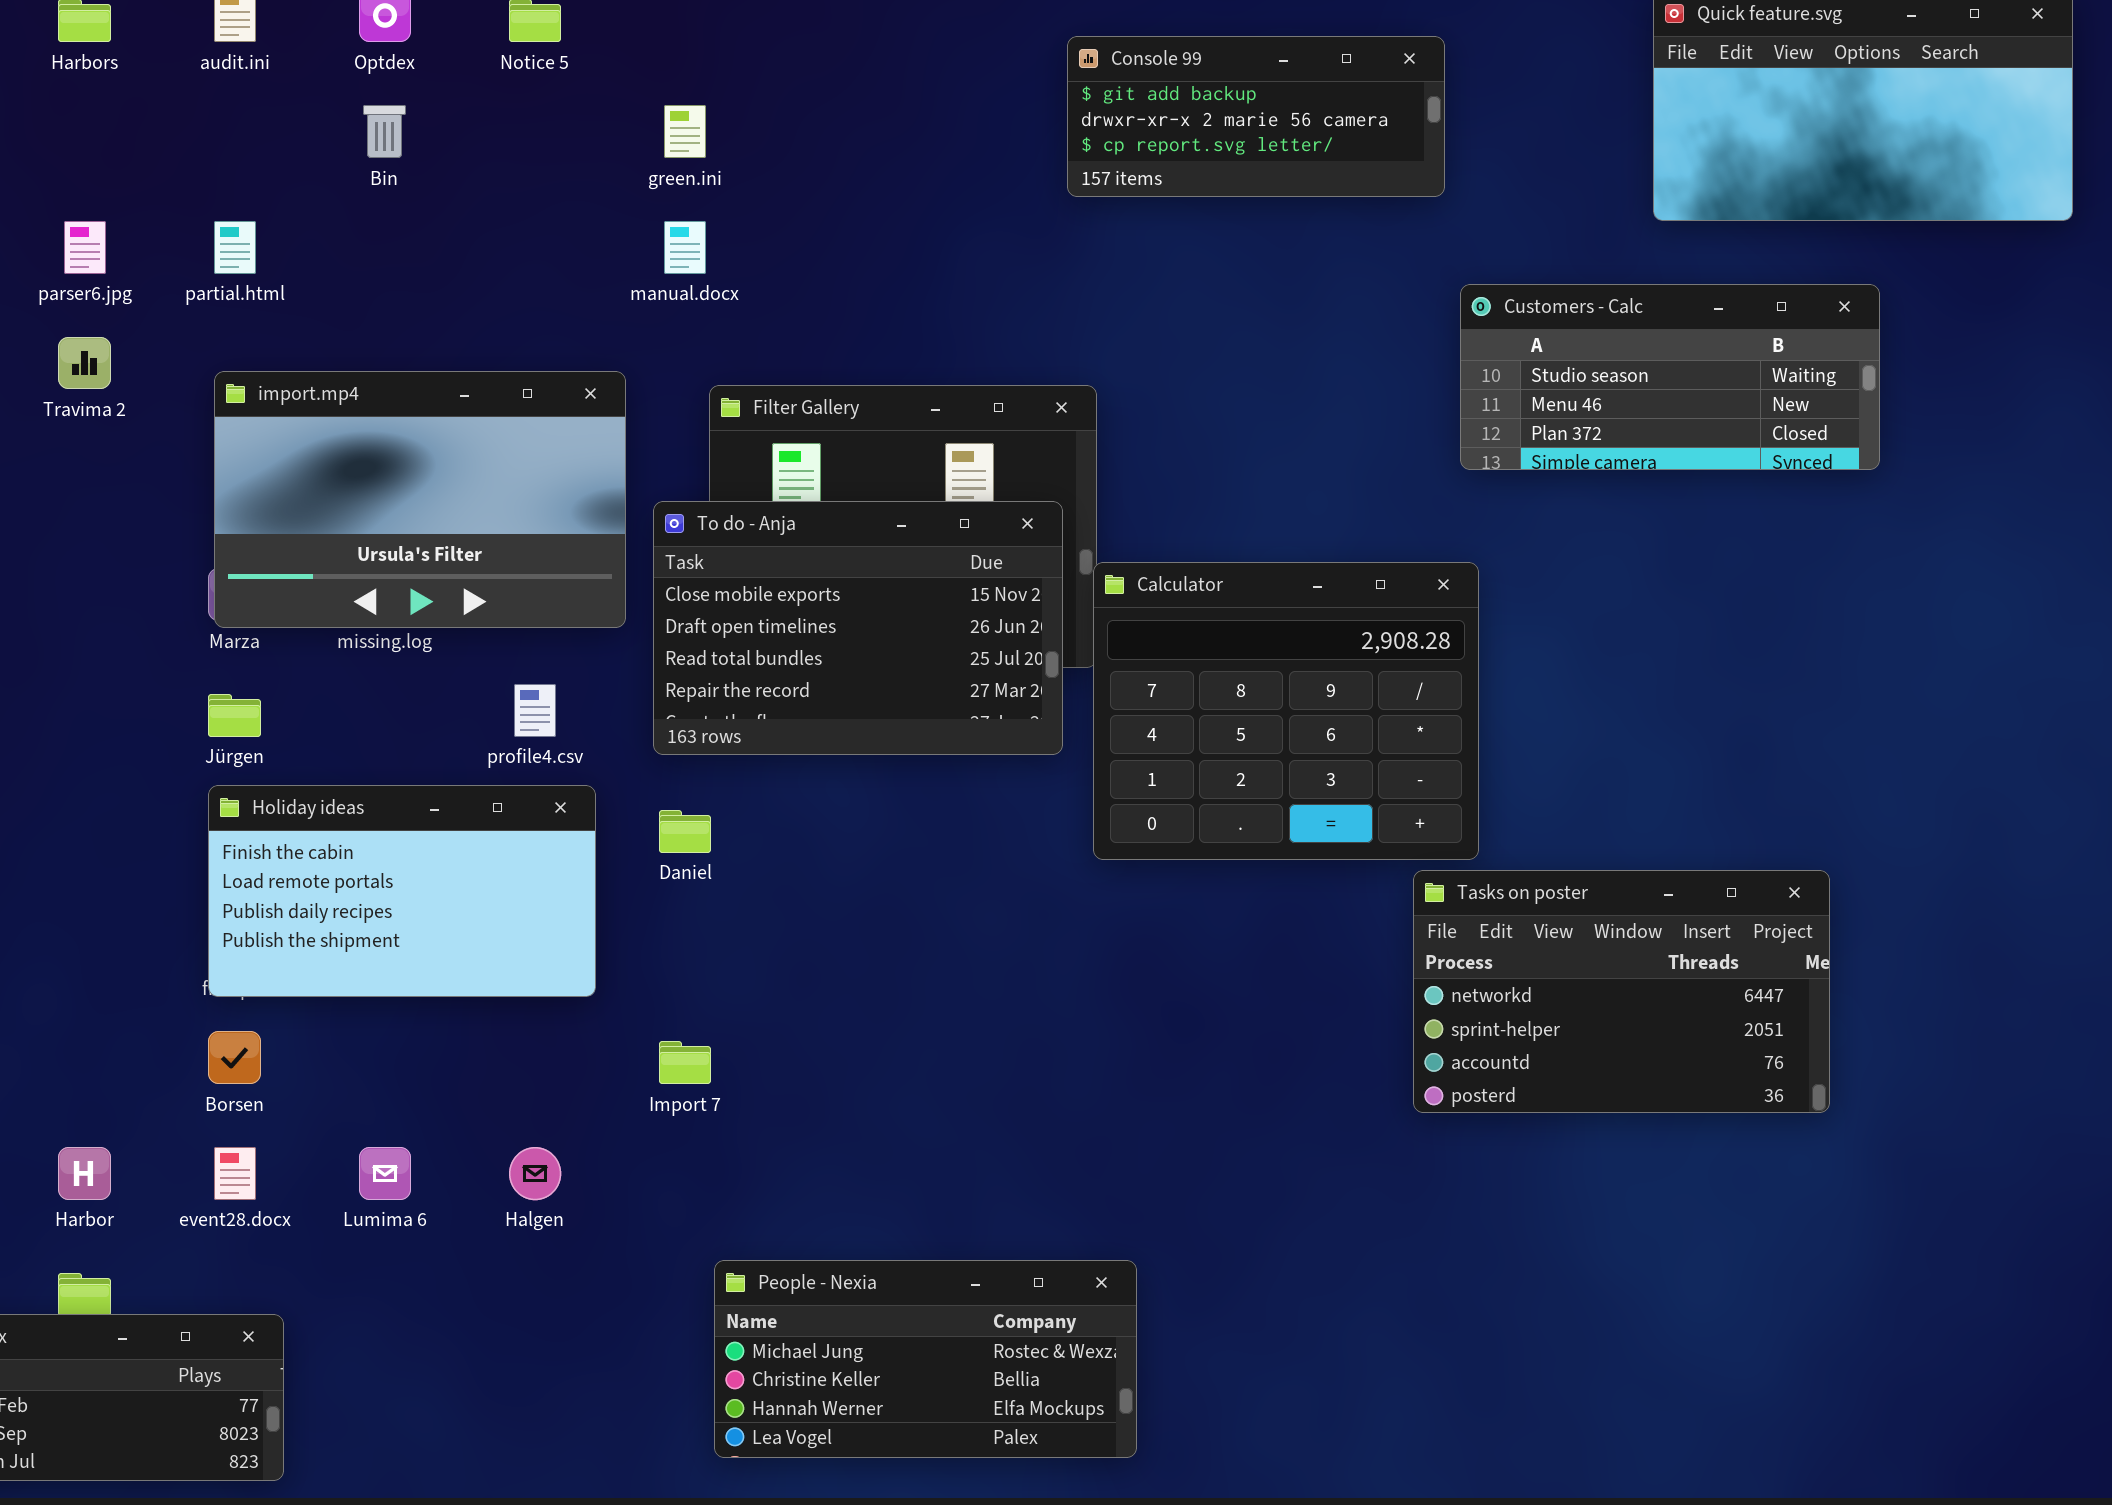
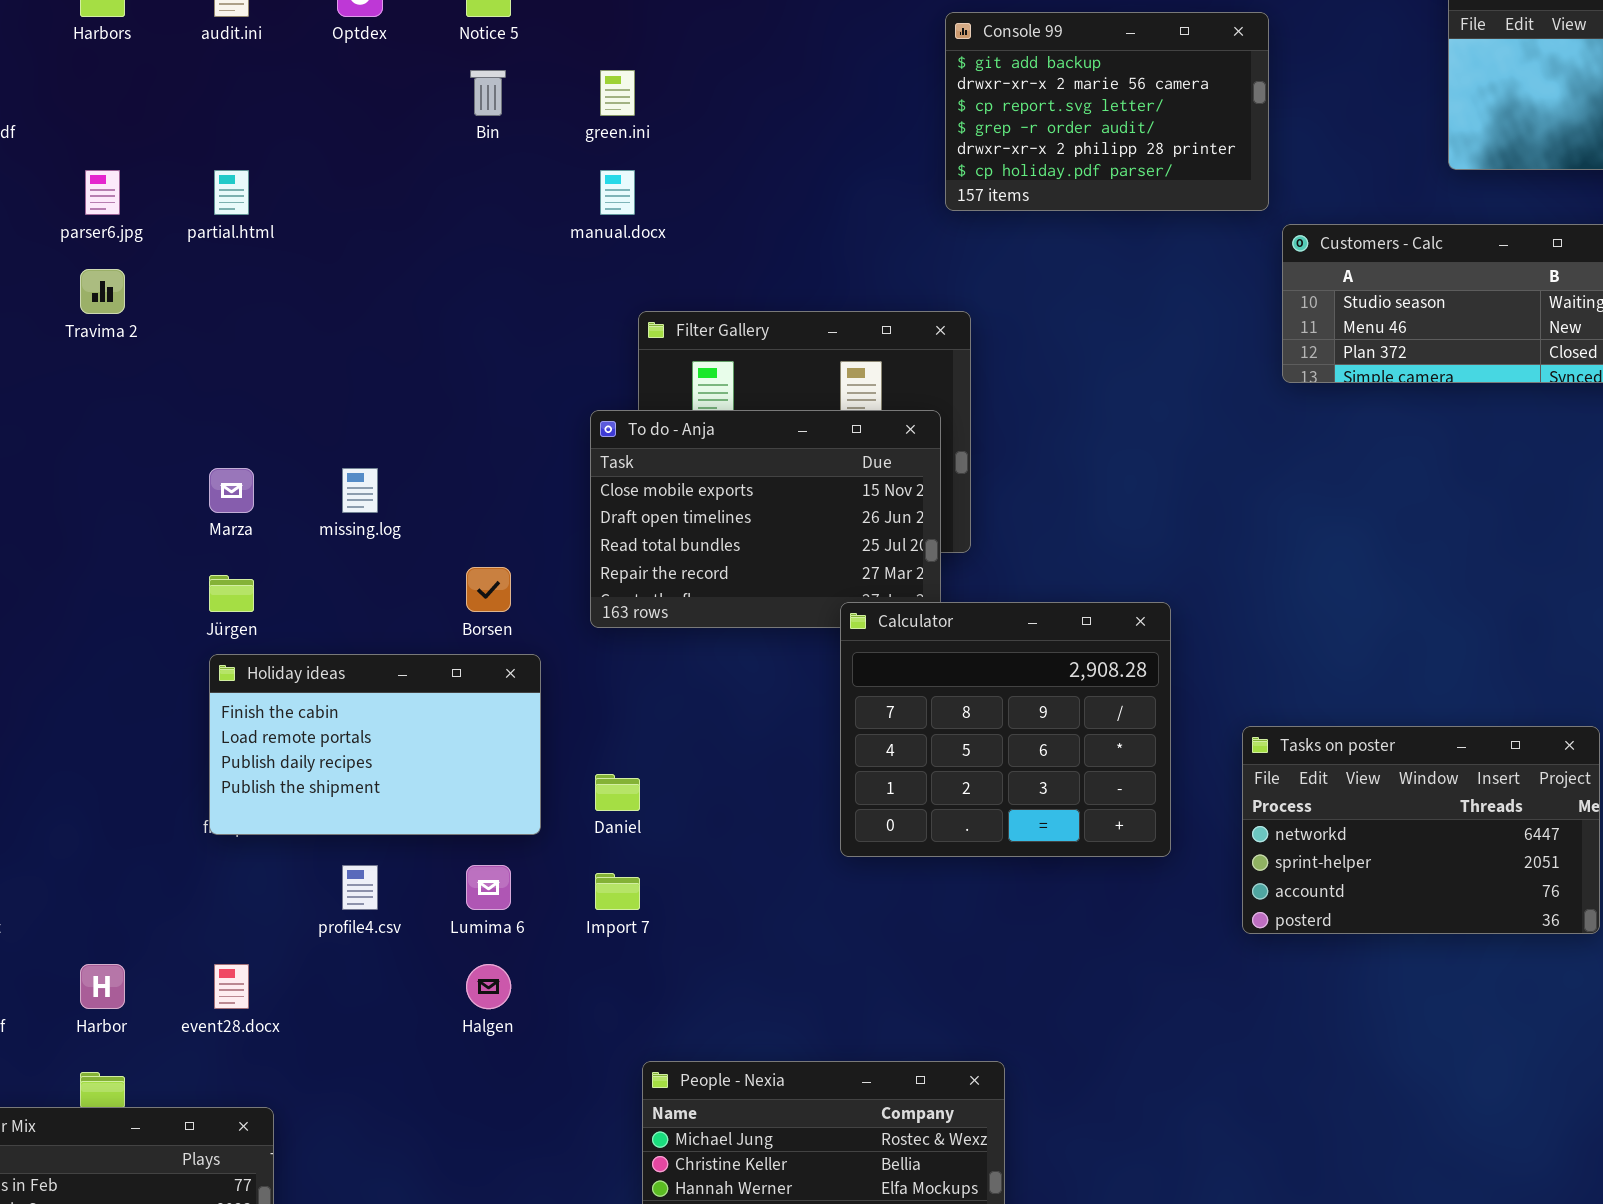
Console 99: [1067,36,1445,197] -> [945,12,1269,211], resized
Bin: [363,105,406,158] -> [470,70,506,116], moved
import.mp4: [214,371,626,628] -> none, closed
Calculator: [1093,562,1479,860] -> [840,602,1171,857], moved
profile4.csv: [514,684,556,737] -> [342,865,378,910], moved
Daniel: [659,810,711,853] -> [595,774,640,811], moved
Borsen: [208,1031,261,1084] -> [466,567,511,612], moved
Lumima 6: [359,1147,411,1200] -> [466,865,511,910], moved

